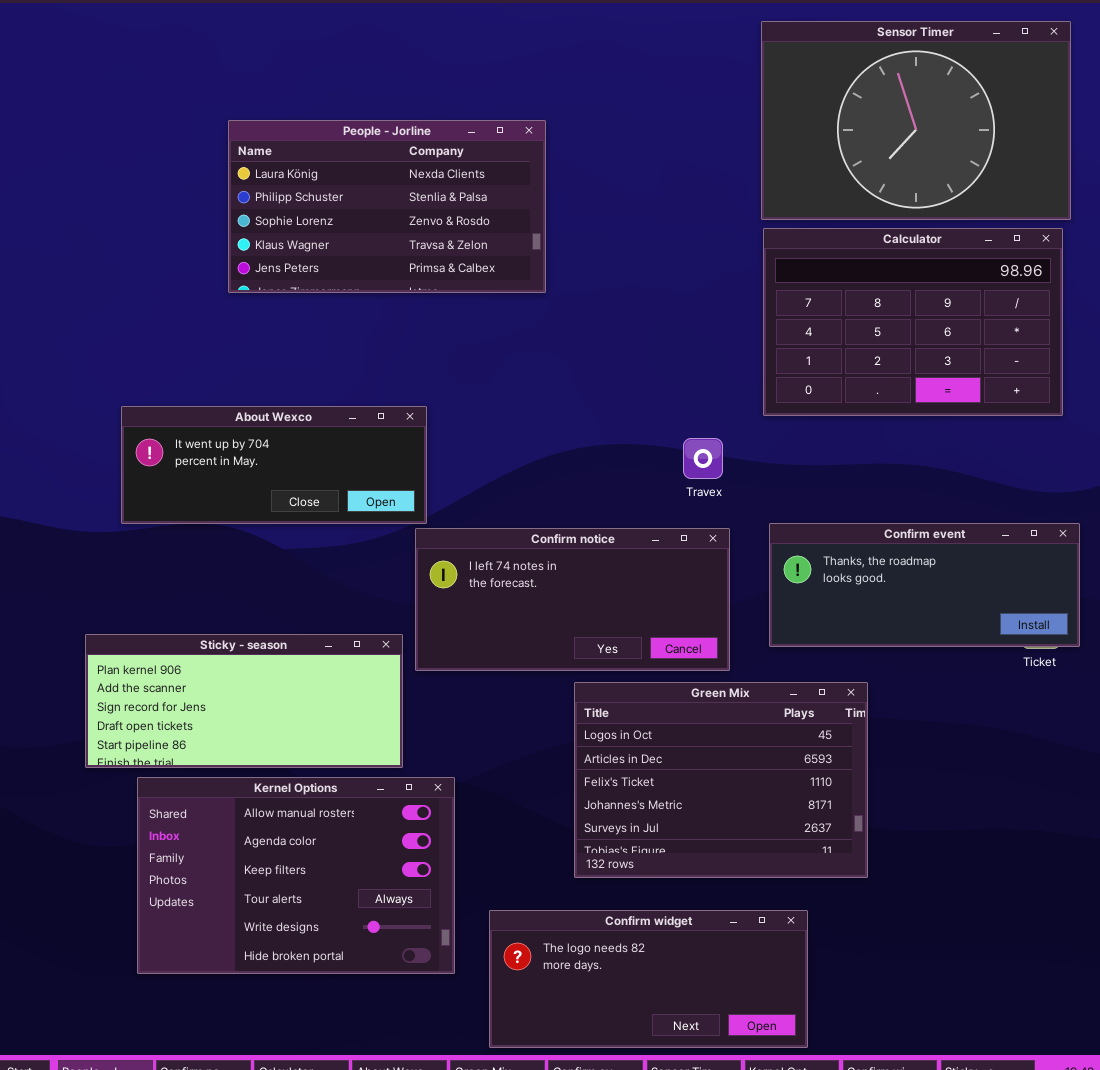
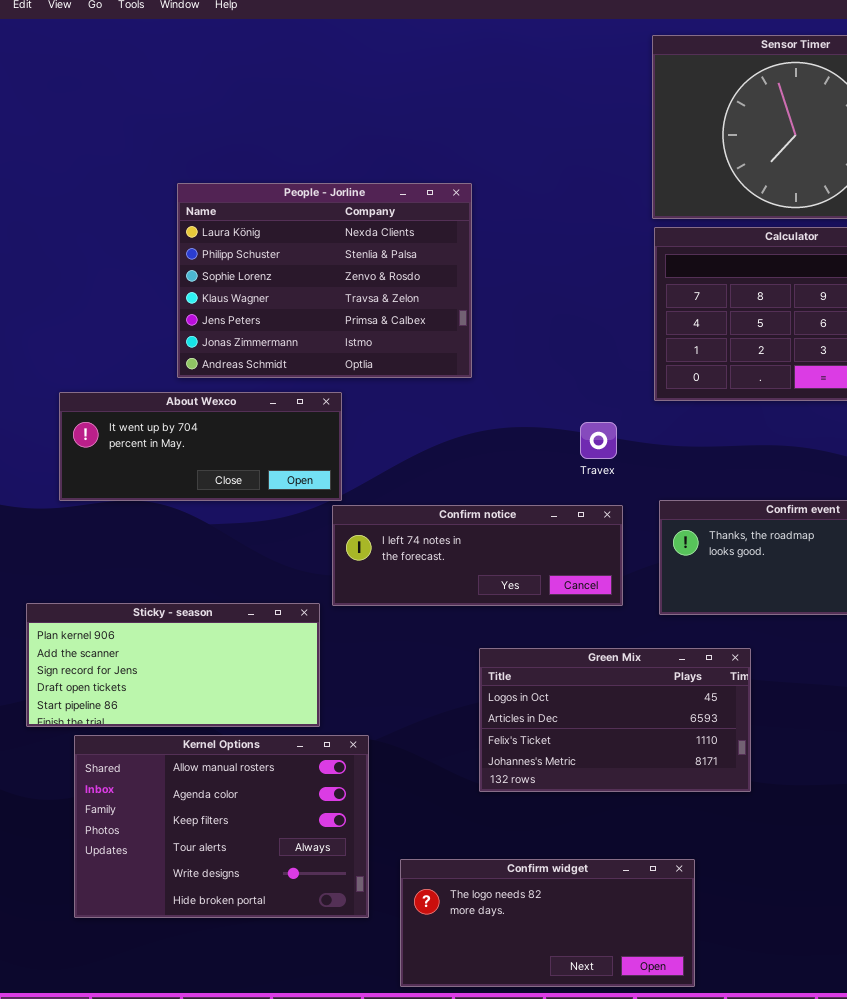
People - Jorline: [228,120,546,293] -> [177,183,472,378], moved, resized
Confirm notice: [415,528,730,671] -> [332,505,623,606], resized
Green Mix: [574,682,868,878] -> [479,648,751,792], resized

